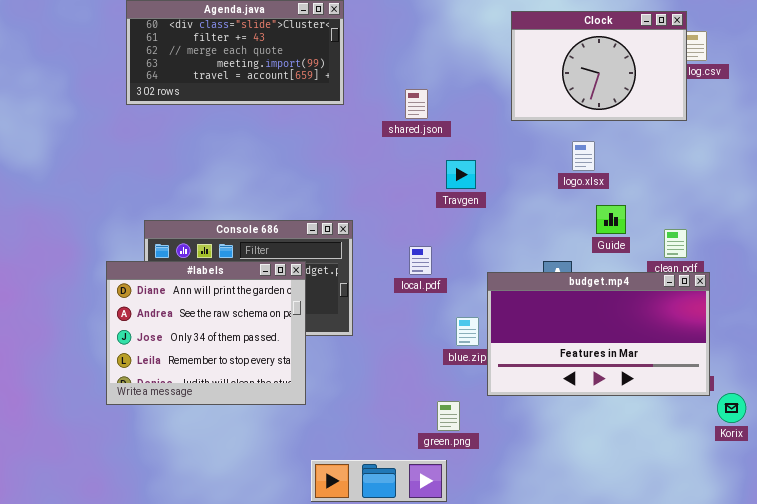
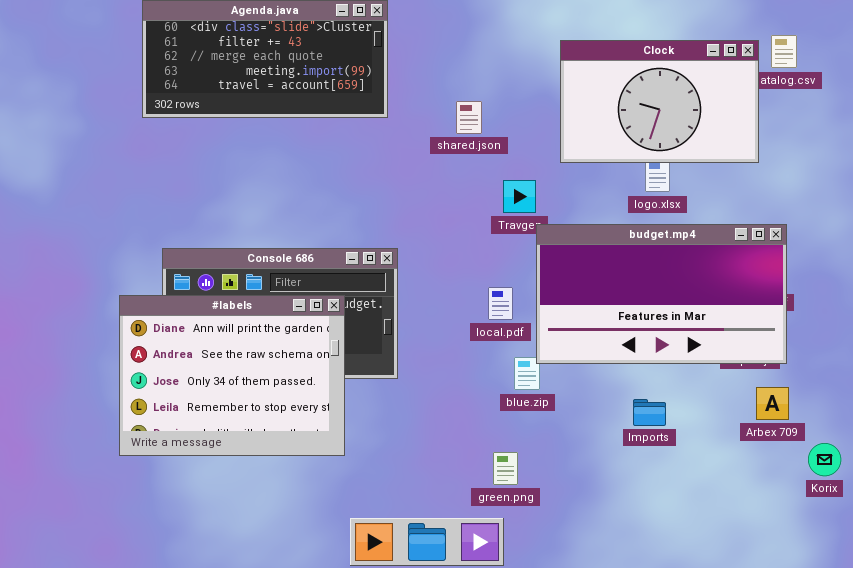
Clock: [511,11,687,121] -> [560,40,759,163], moved
local.pdf: [409,246,432,275] -> [488,287,513,320], moved
budget.mp4: [487,272,710,396] -> [536,224,787,364], moved

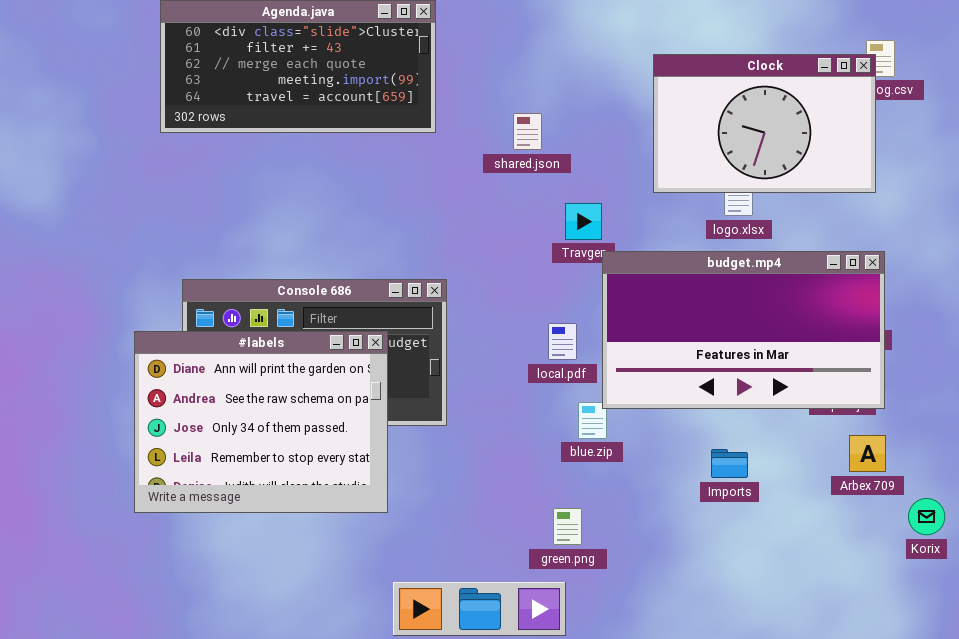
Clock: [560,40,759,163] -> [653,54,876,193], moved

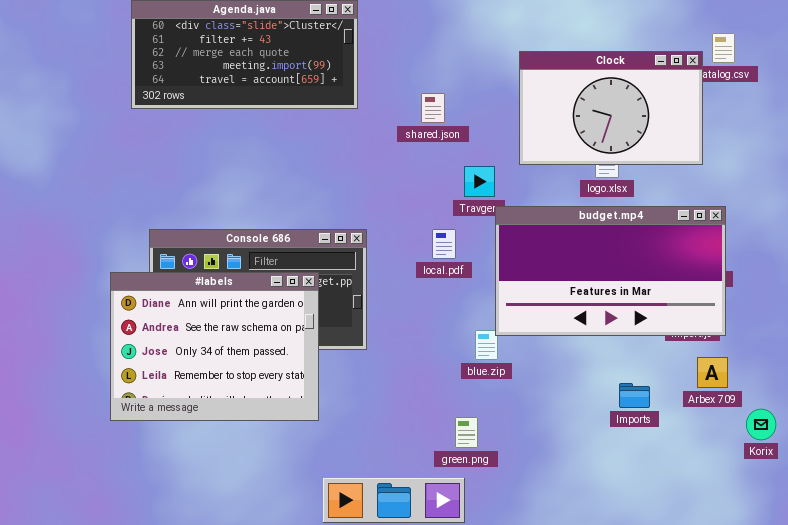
Clock: [653,54,876,193] -> [519,51,703,165], moved
local.pdf: [548,323,577,360] -> [432,229,456,259], moved
Imports: [711,449,748,478] -> [619,383,650,408], moved

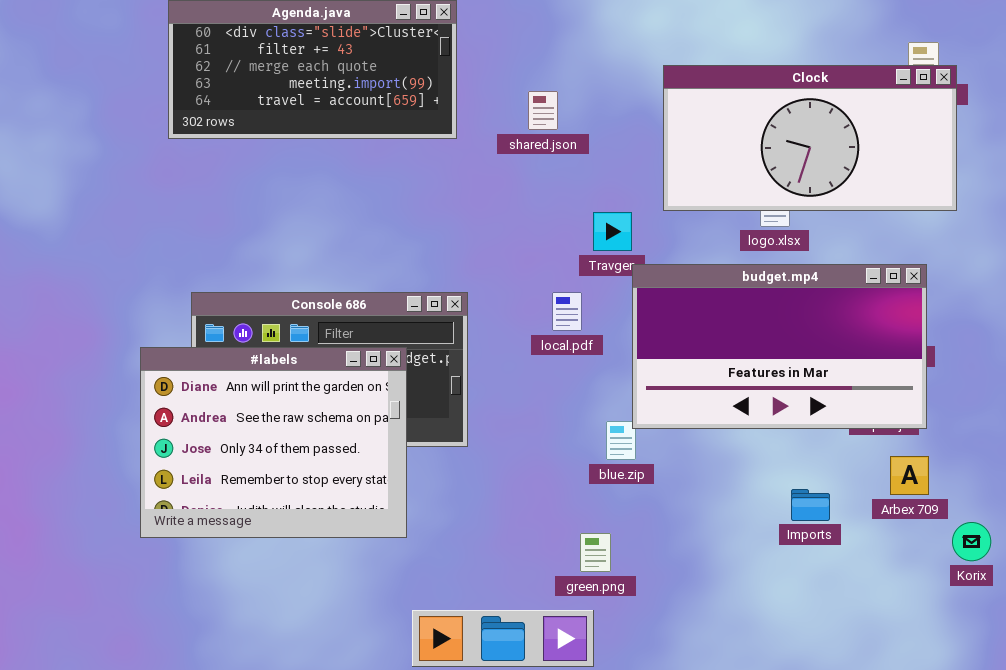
Clock: [519,51,703,165] -> [663,65,957,211], resized
shared.json: [421,93,445,123] -> [528,91,558,130], moved

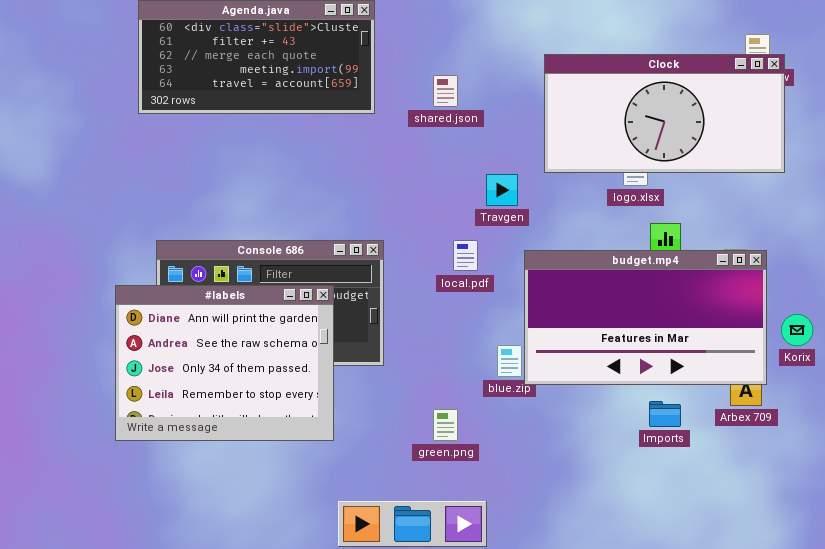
budget.mp4: [632,264,927,429] -> [524,250,767,385], moved
Korix: [952,522,991,561] -> [781,314,813,346], moved
green.png: [580,533,611,572] -> [433,409,458,441], moved

